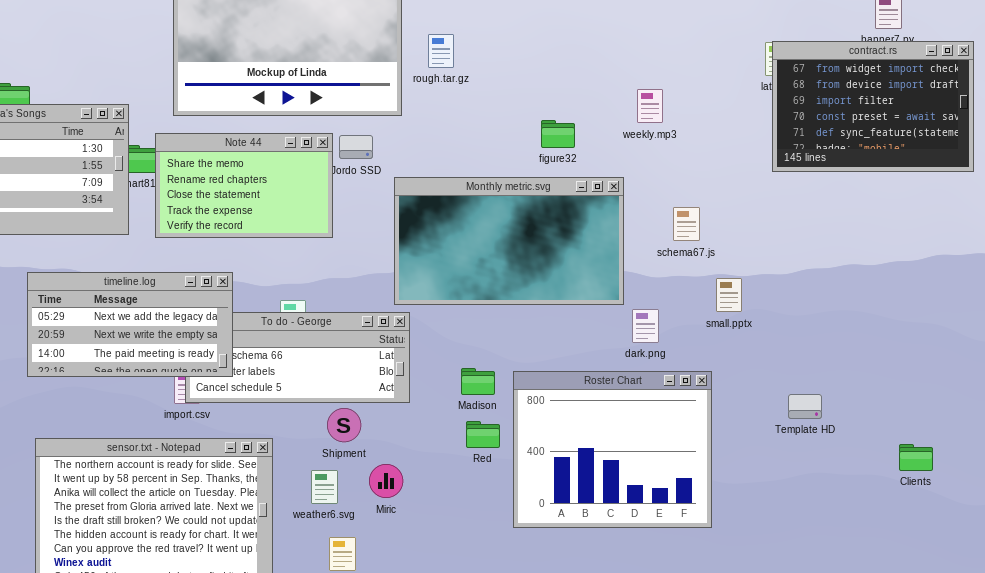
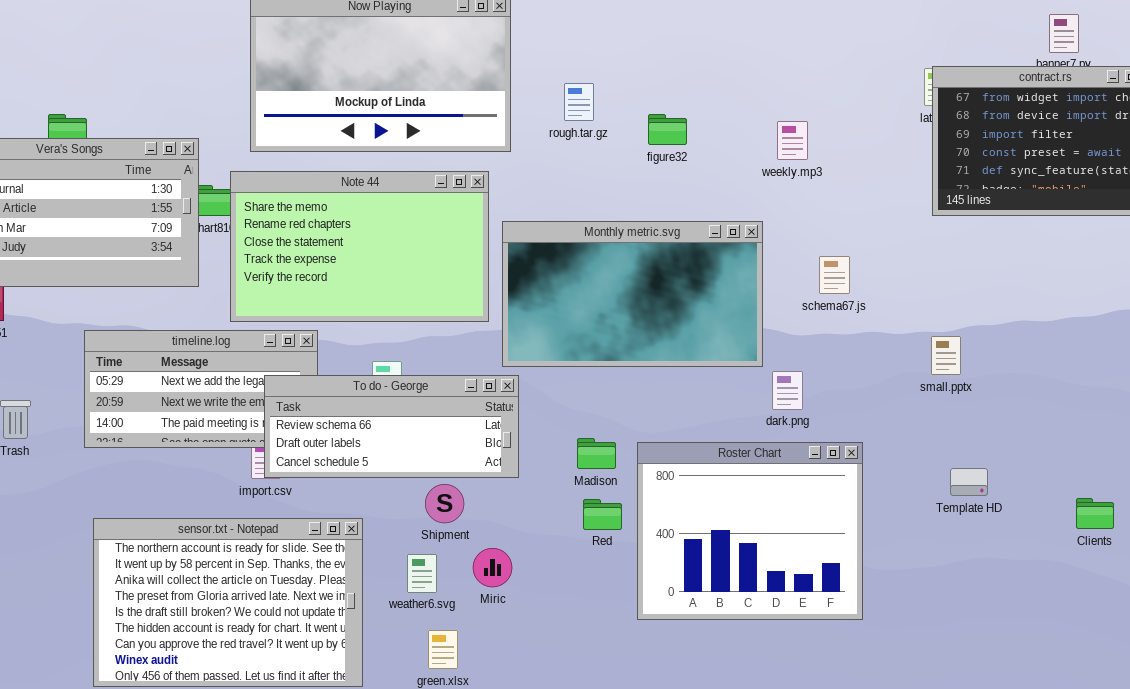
rough.tar.gz: [428,34,454,68] -> [564,83,594,121], moved
figure32: [541,120,575,148] -> [648,114,687,145], moved
Note 44: [155,133,333,238] -> [230,171,489,322], resized
small.pptx: [716,278,742,312] -> [931,336,961,375], moved
To do - George: [185,312,410,403] -> [264,375,519,478], raised
Clients: [899,444,933,471] -> [1076,498,1114,529], moved

